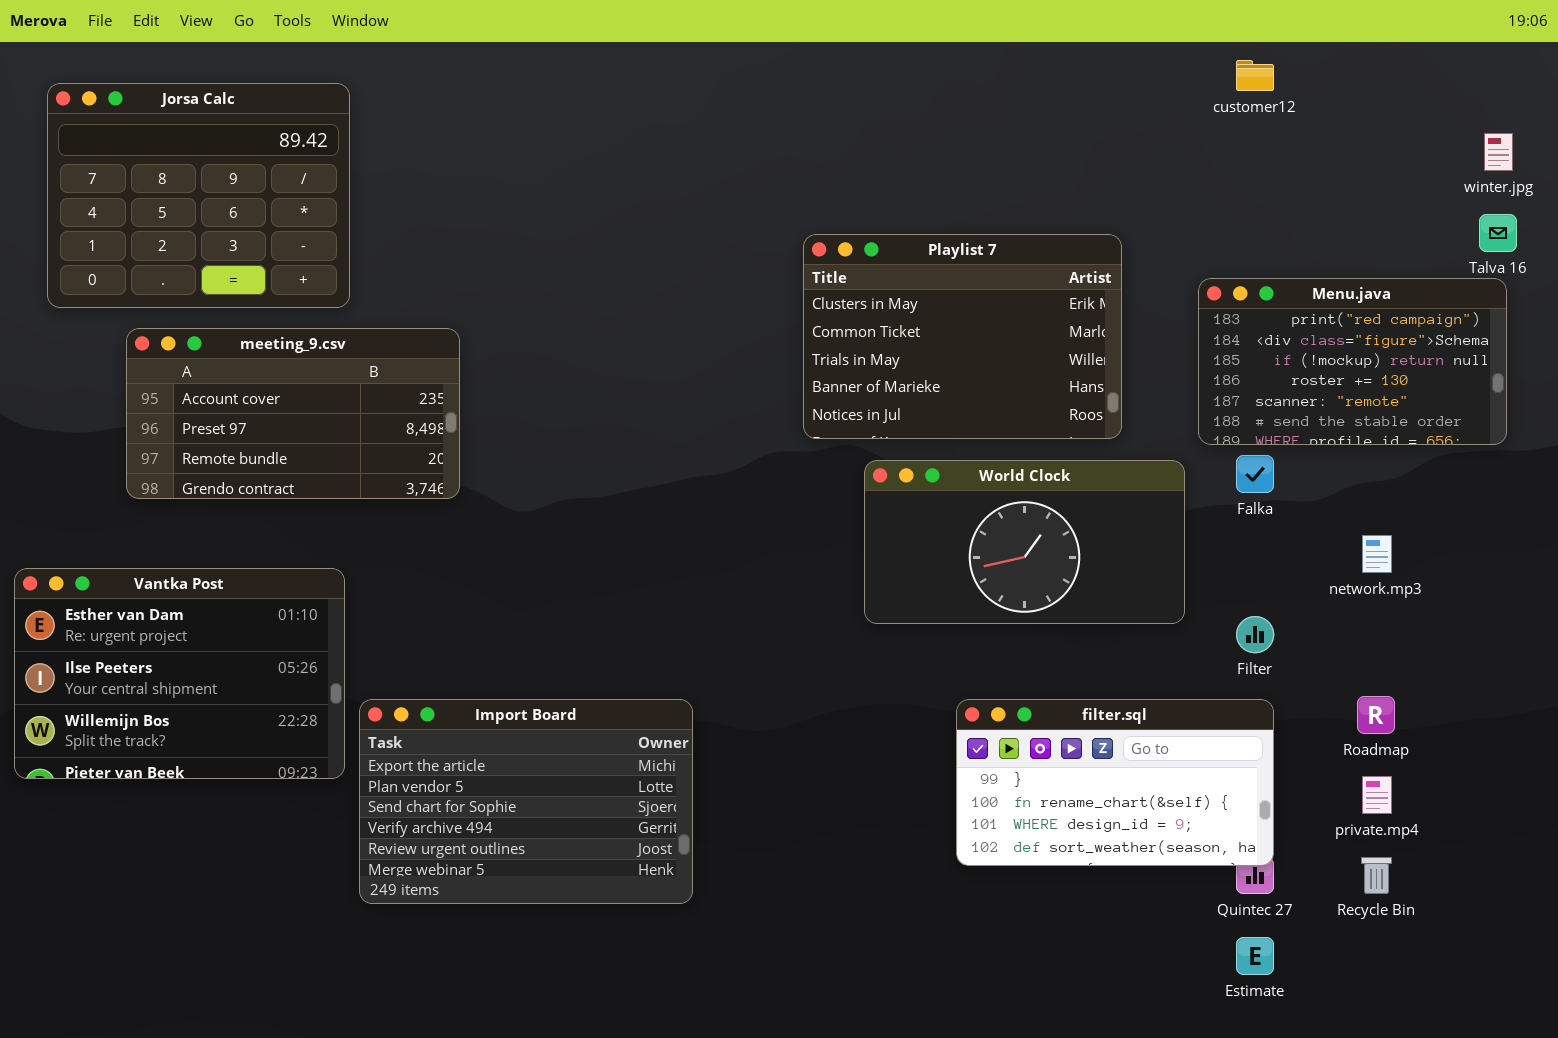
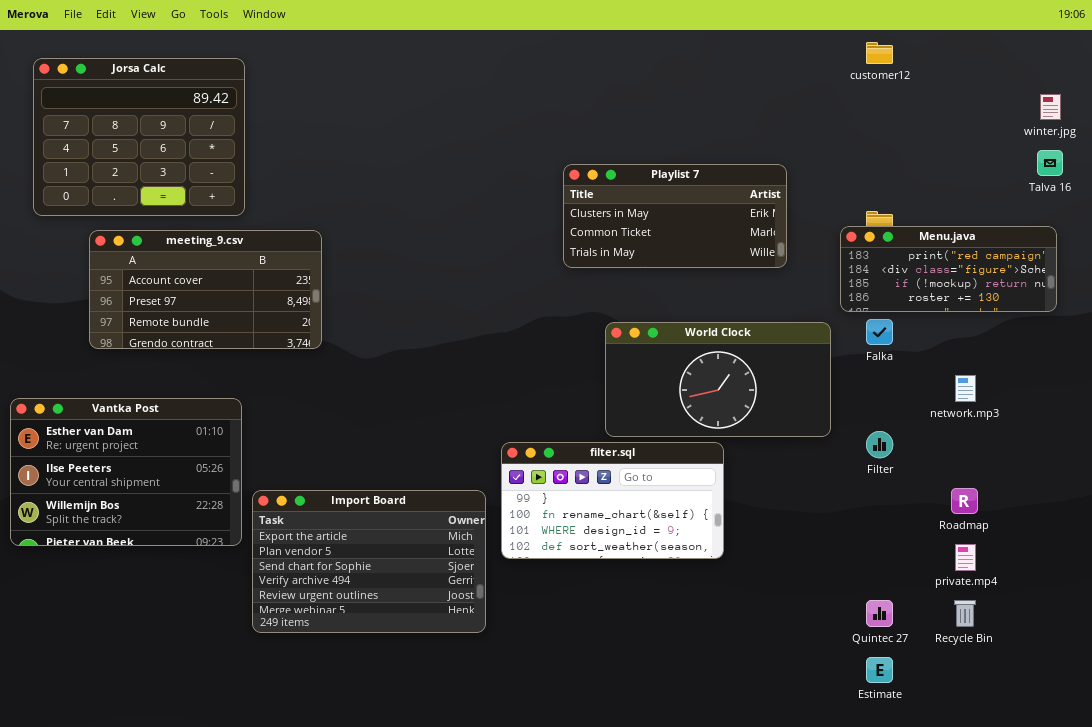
Playlist 7: [803,234,1122,439] -> [563,164,787,268], resized
Menu.java: [1198,278,1507,445] -> [840,226,1057,312], resized
filter.sql: [956,699,1274,866] -> [501,442,724,559], moved

